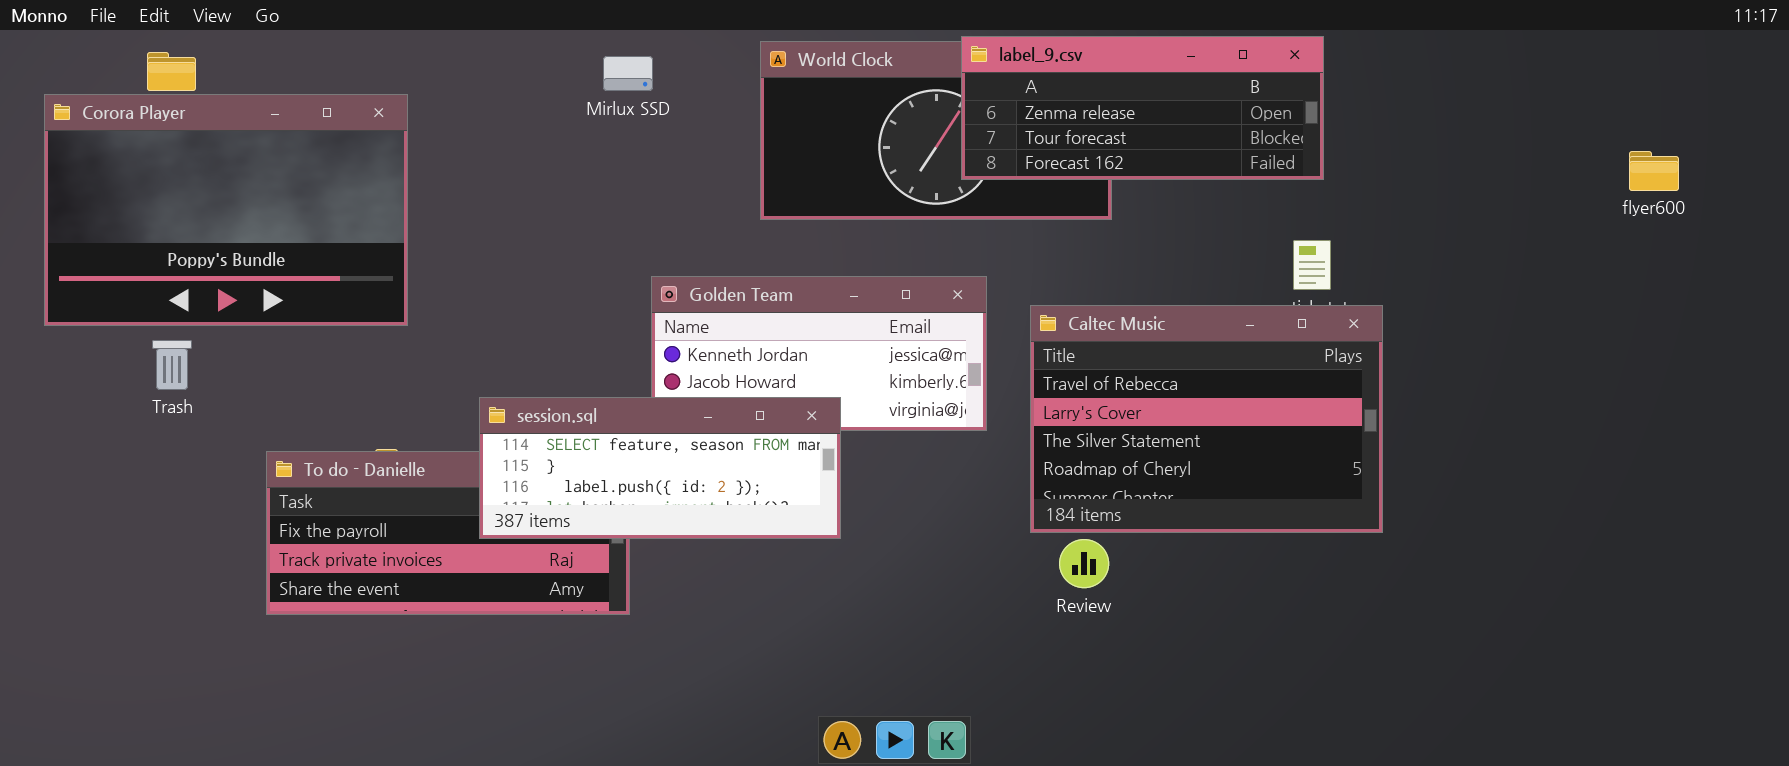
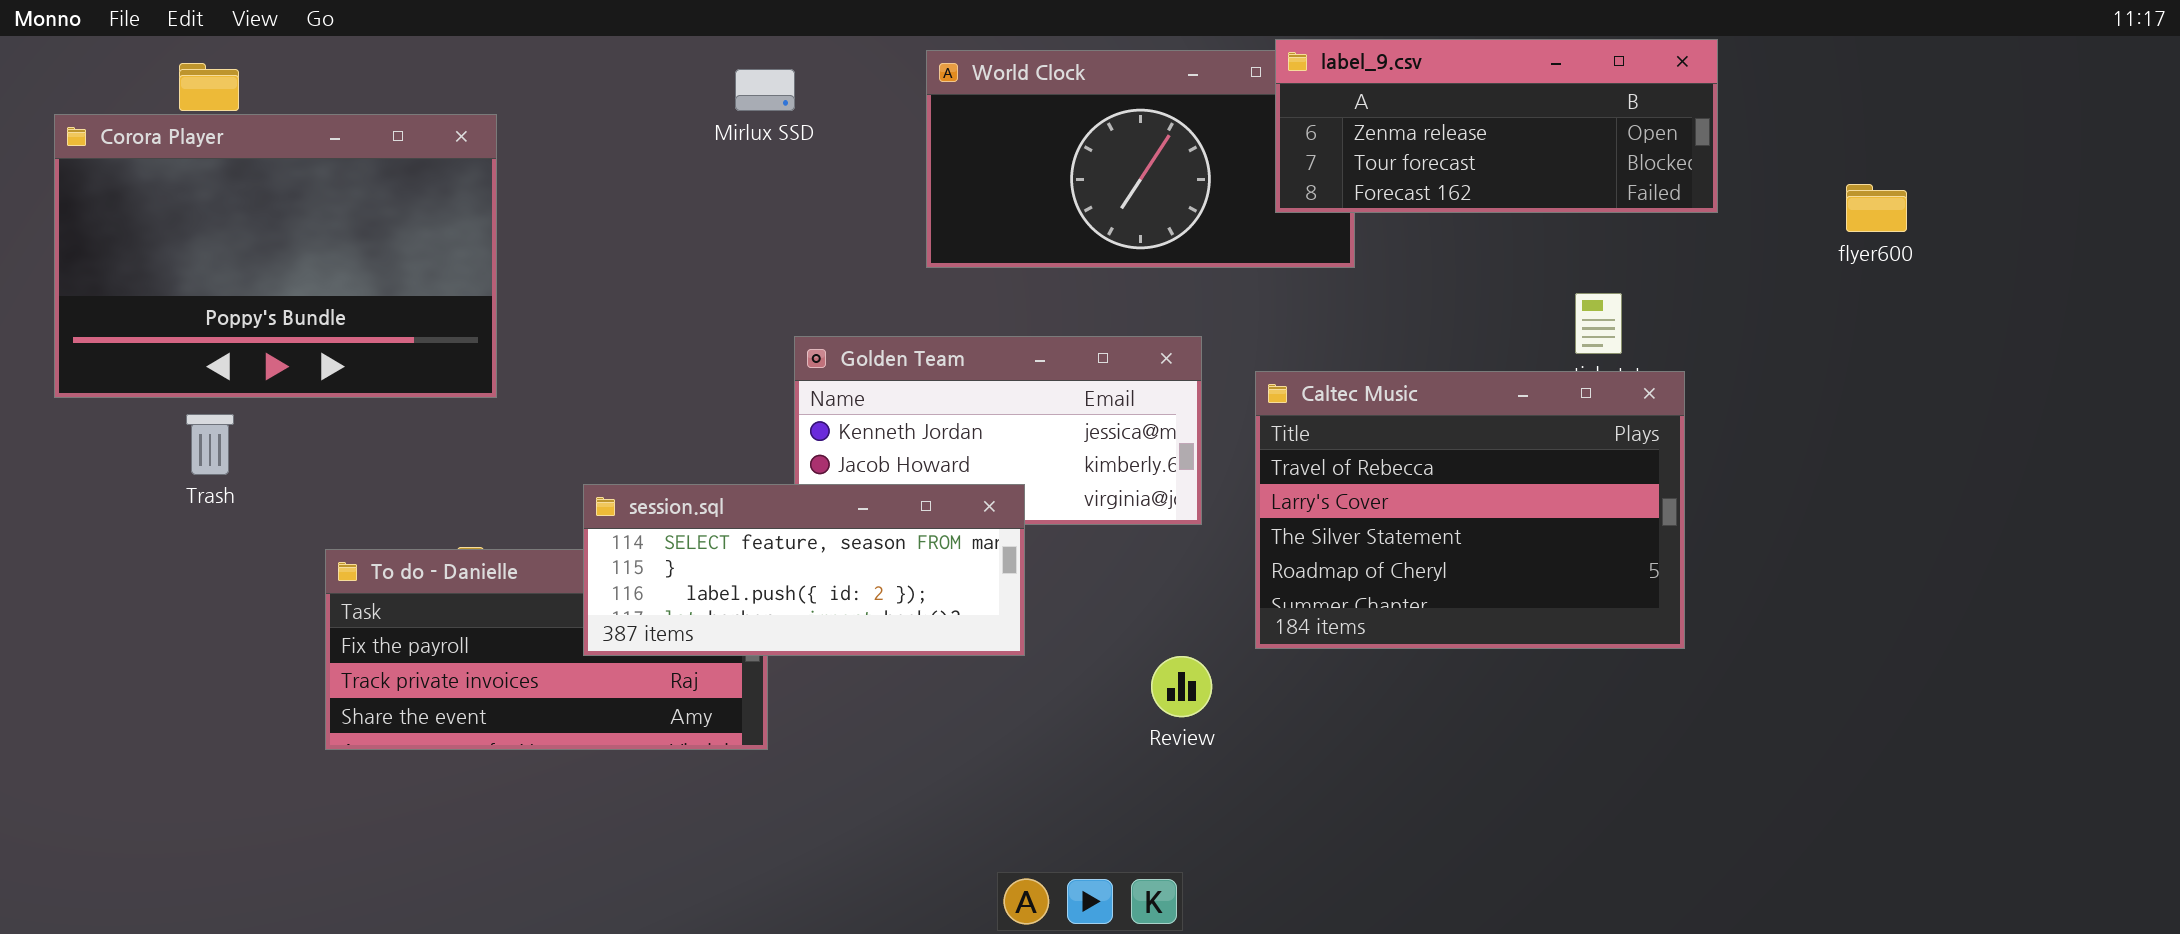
label_9.csv: [961,36,1324,180] -> [1275,39,1718,213], moved
flyer600: [1629,151,1679,191] -> [1846,184,1907,232], moved
Review: [1059,539,1109,588] -> [1151,656,1212,717], moved

